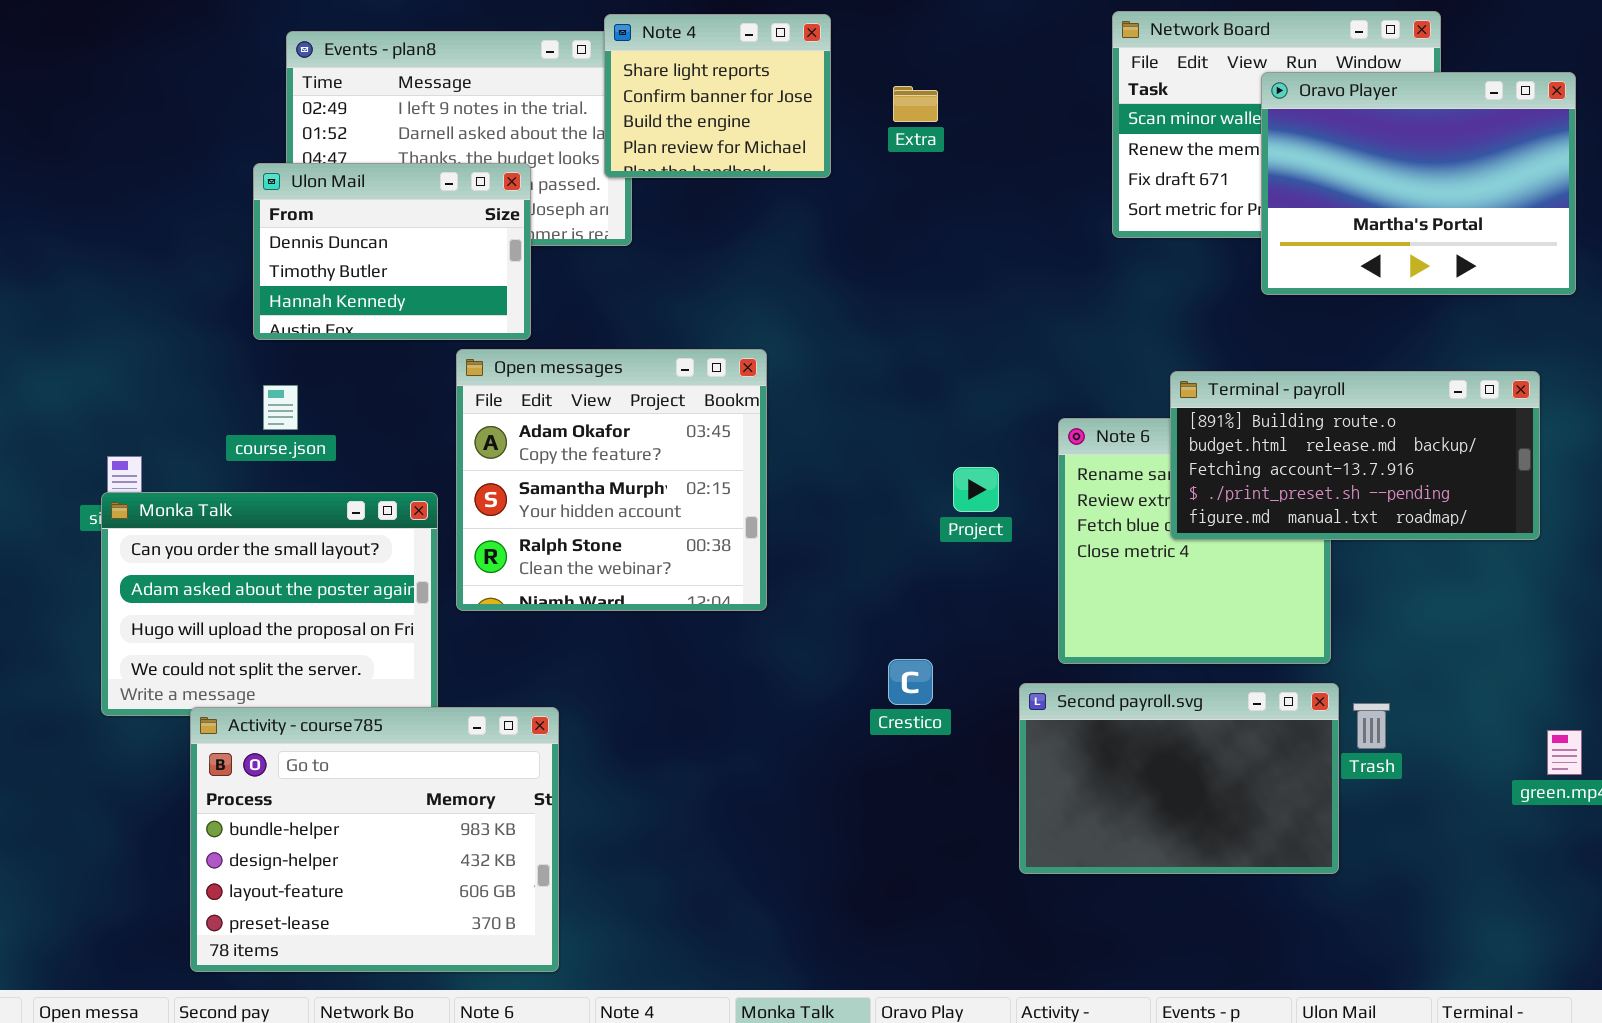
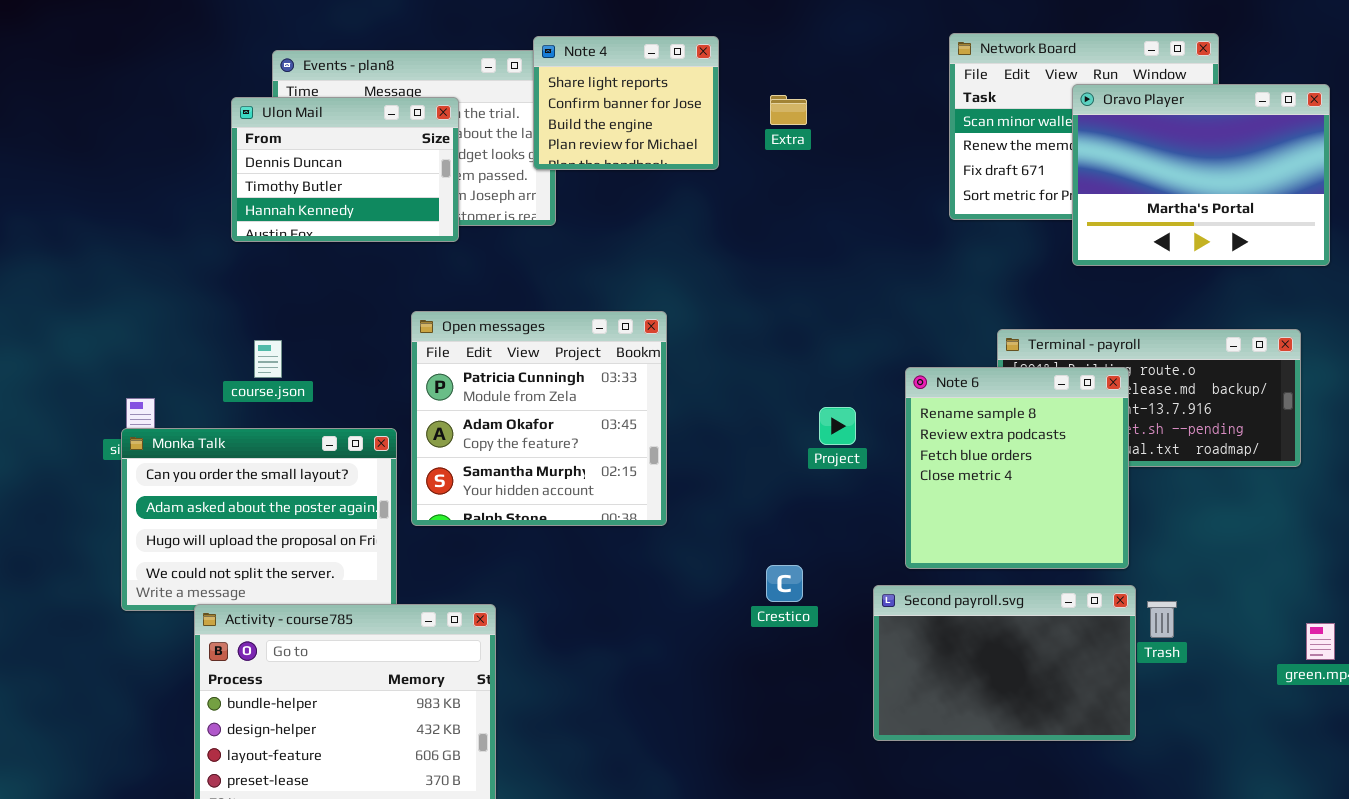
Ulon Mail: [253,163,531,340] -> [231,97,459,242], moved
Open messages: [456,349,767,611] -> [411,311,667,526], scrolled up 1 row
Note 6: [1058,418,1331,664] -> [905,367,1129,569], raised

